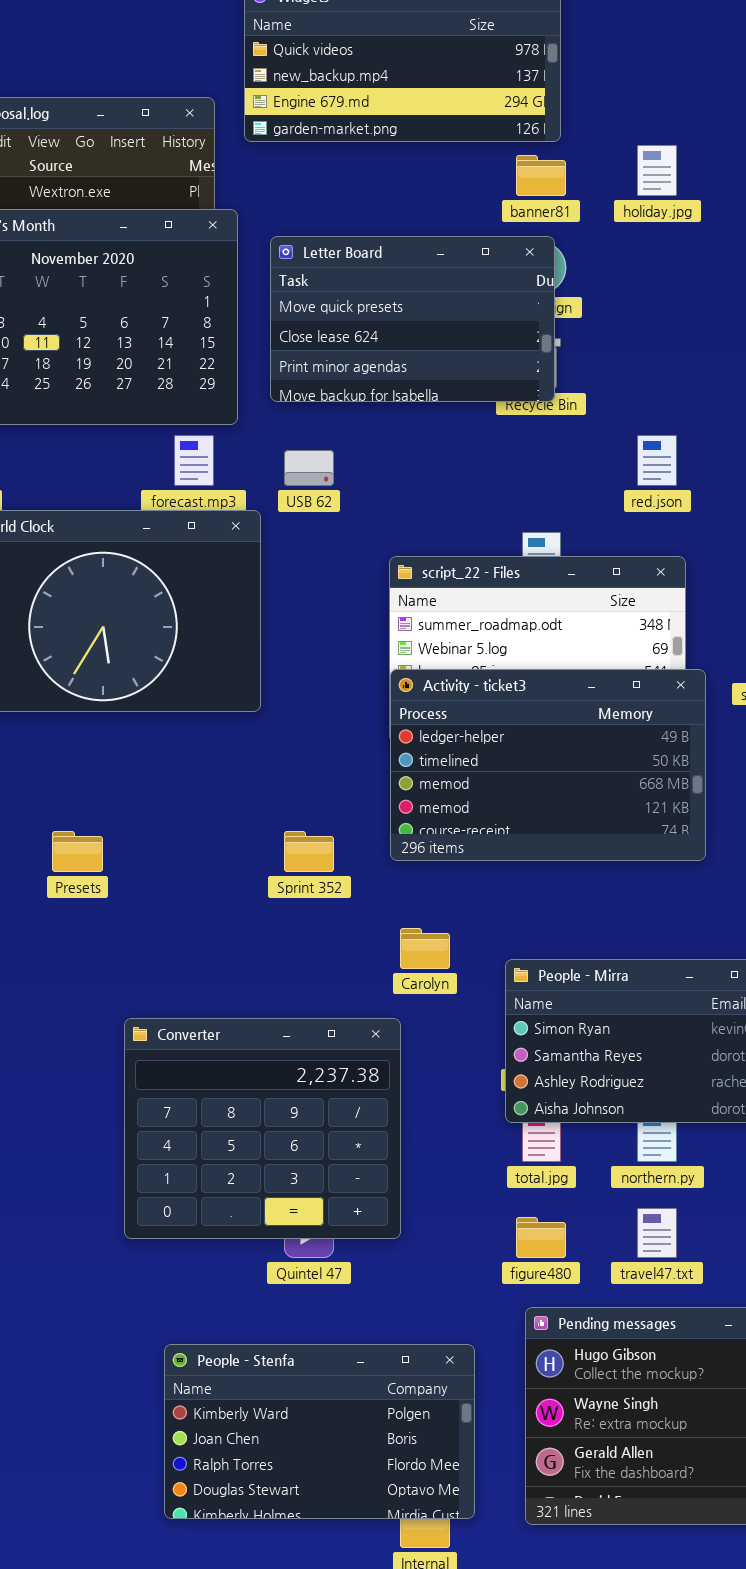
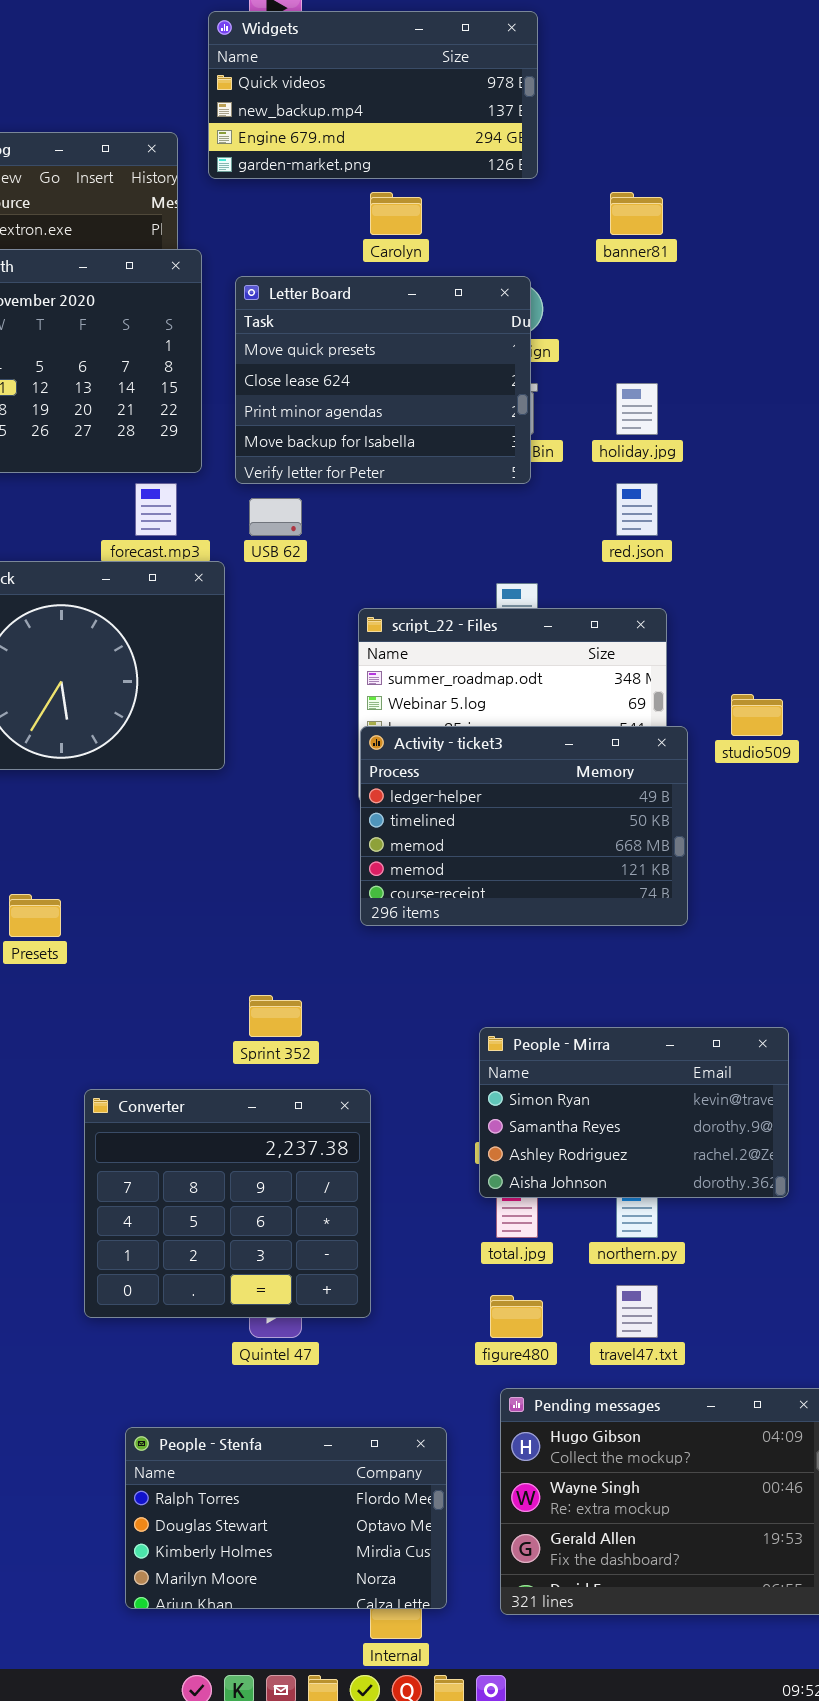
holiday.jpg: [637,145,677,196] -> [616,383,658,435], moved
banner81: [516,155,566,196] -> [610,192,663,235], moved
Letter Board: [270,236,555,402] -> [235,276,531,484], resized
Sprint 352: [284,831,334,872] -> [249,995,302,1037], moved
Carolyn: [400,928,450,969] -> [370,192,422,235], moved
People - Stenfa: [164,1344,475,1519] -> [125,1427,447,1609], scrolled down 2 rows

